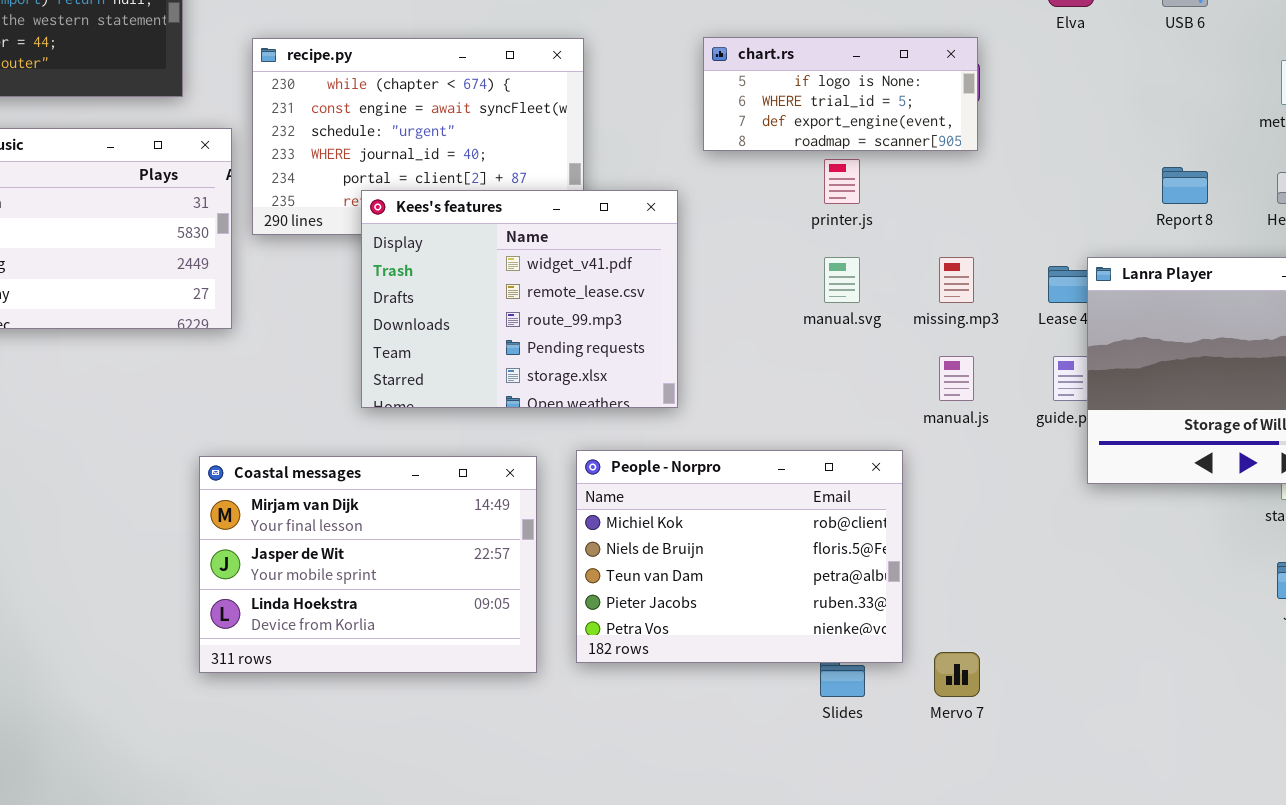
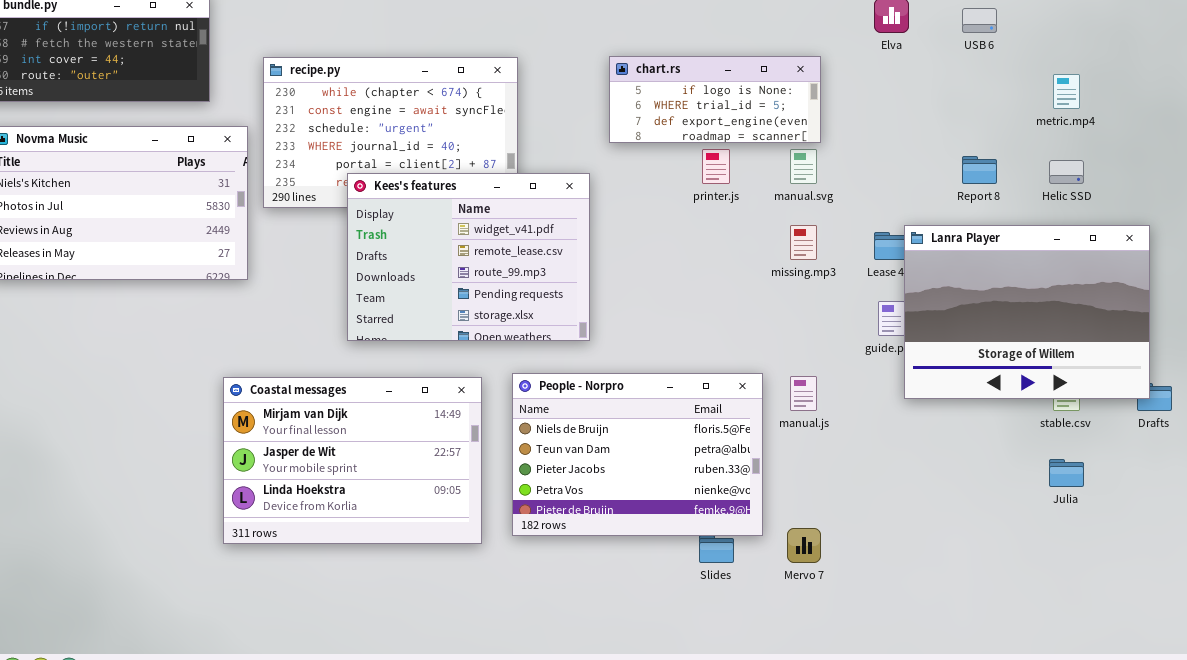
manual.svg: [824,257,860,303] -> [790,149,817,184], moved
manual.js: [939,356,974,401] -> [790,376,817,411], moved
People - Norpro: [576,450,903,663] -> [512,373,763,536], scrolled down 1 row

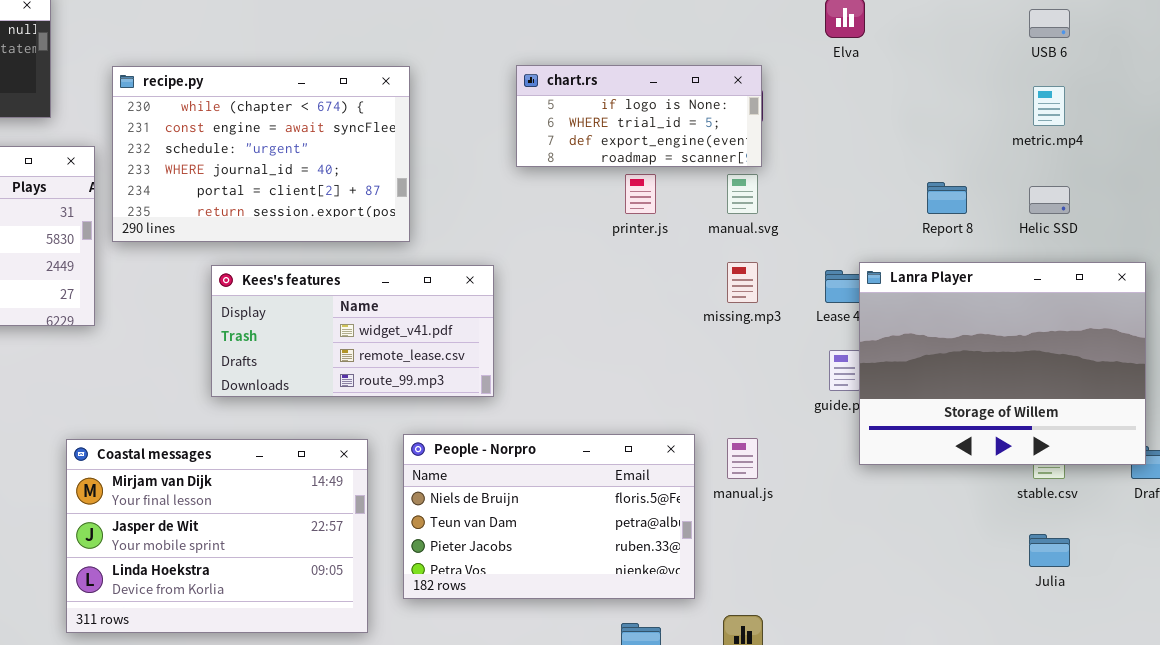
USB 6: [962,8,997,33] -> [1029,9,1070,38], moved
Kees's features: [347,173,590,341] -> [211,265,494,397], resized
People - Norpro: [512,373,763,536] -> [403,434,695,599], resized

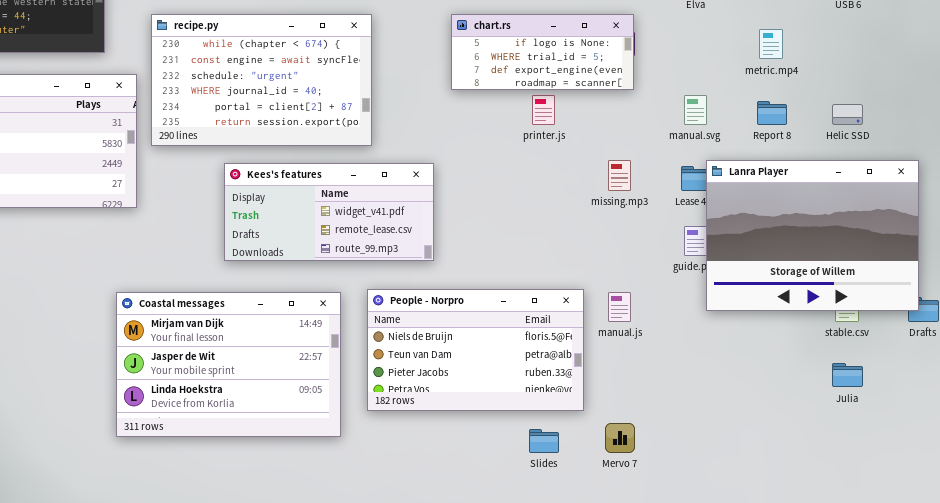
metric.mp4: [1033,86,1065,126] -> [759,29,783,59], moved
manual.svg: [727,174,758,214] -> [684,95,707,125], moved

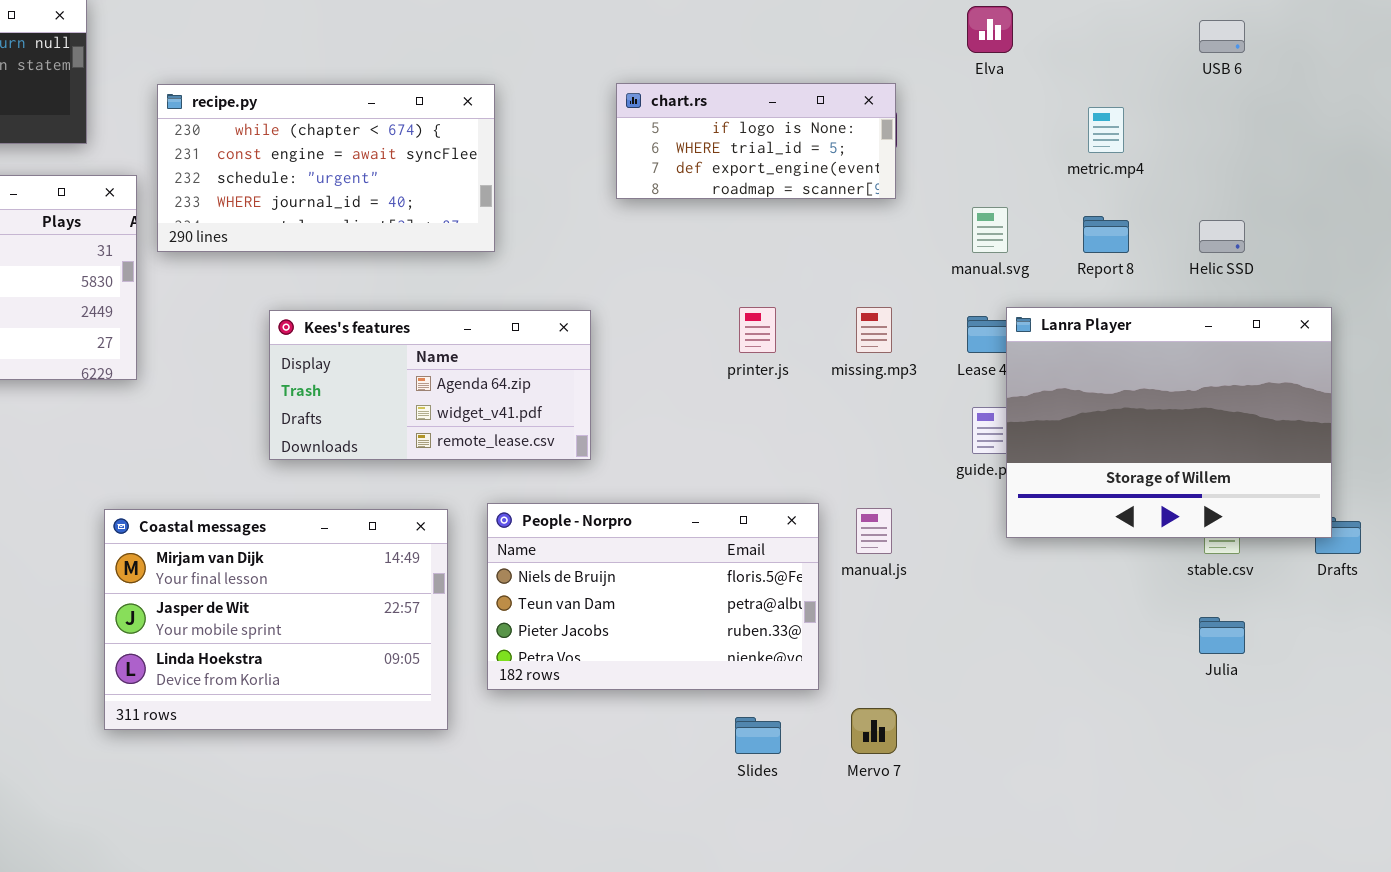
recipe.py: [151,14,372,146] -> [157,84,495,252], resized
printer.js: [532,95,555,125] -> [739,307,776,353], moved
Kees's features: [224,163,434,261] -> [269,310,591,460], scrolled up 1 row

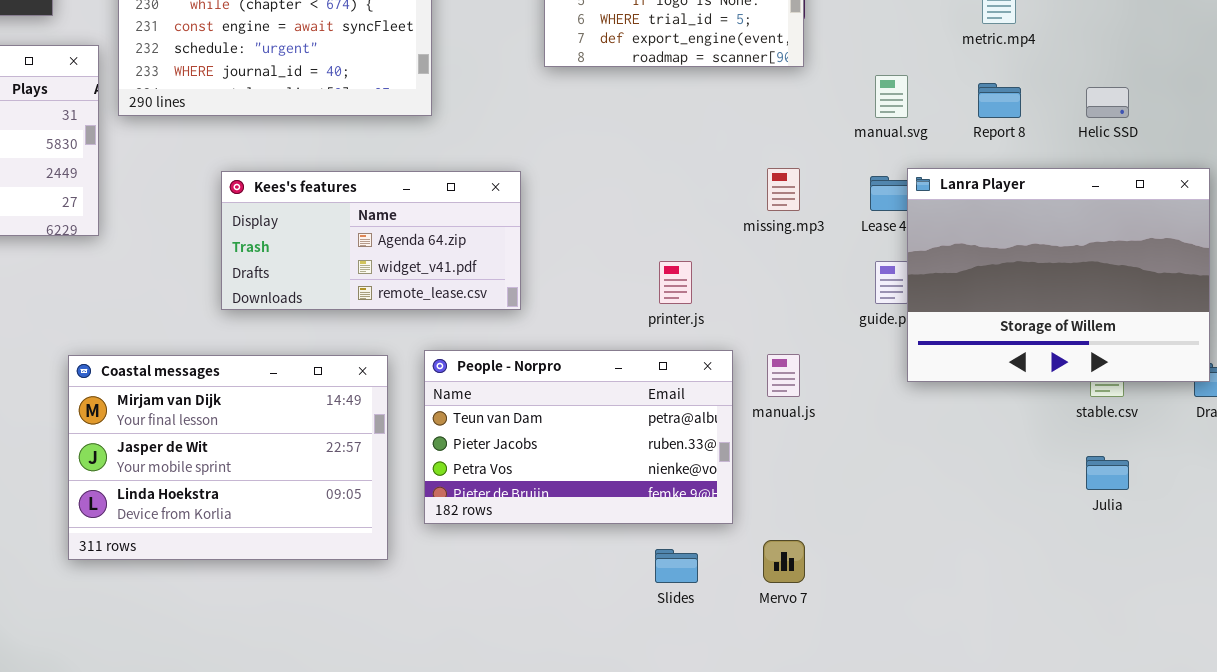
printer.js: [739,307,776,353] -> [659,261,692,304], moved
People - Norpro: [487,503,819,690] -> [424,350,733,524], scrolled down 1 row

